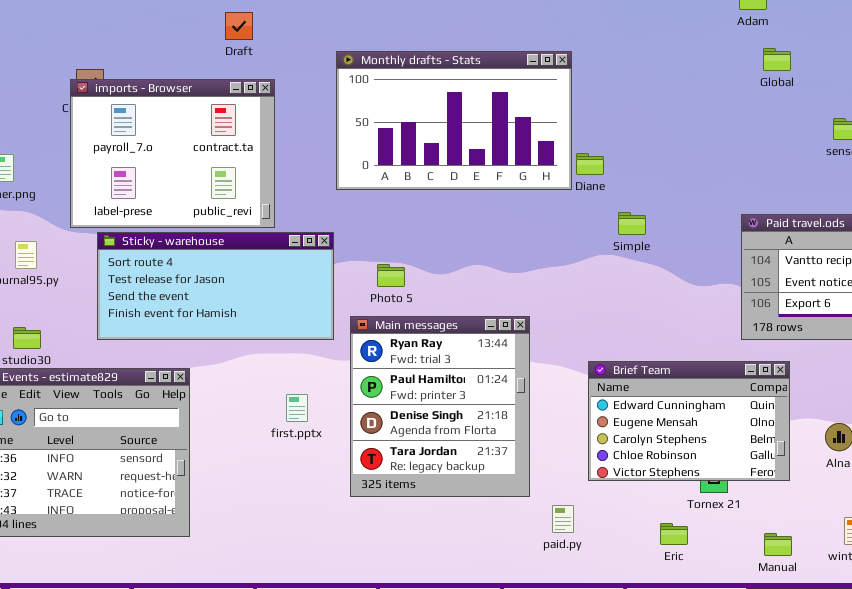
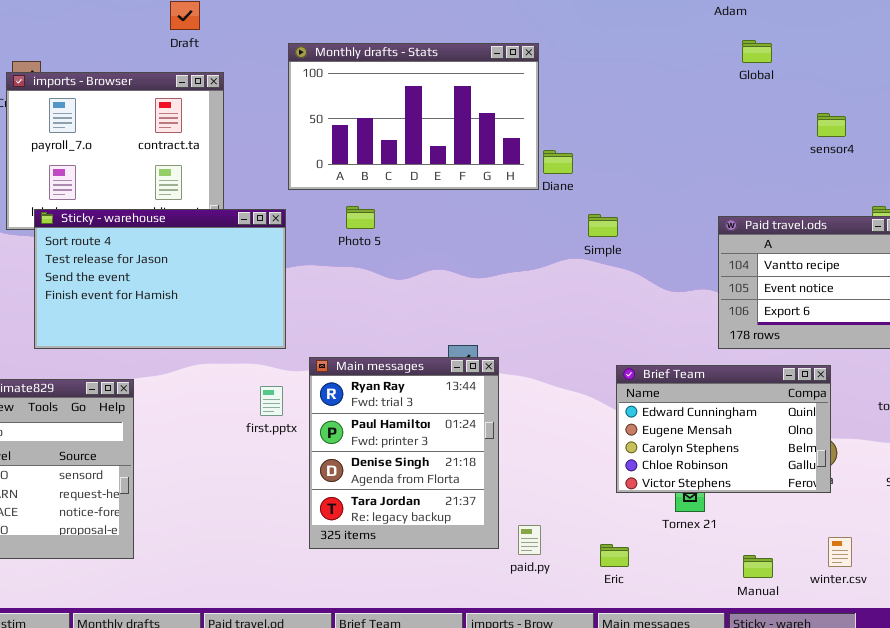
Sticky - warehouse: [97,232,334,340] -> [34,209,286,349], resized
Photo 5: [377,264,405,287] -> [346,206,375,229], moved
Main messages: [350,316,530,497] -> [309,357,499,549], moved
Brief Team: [588,361,790,481] -> [616,365,831,493], moved
first.pptx: [286,394,308,422] -> [260,386,283,416], moved
Eric: [660,523,688,545] -> [600,544,629,567], moved

